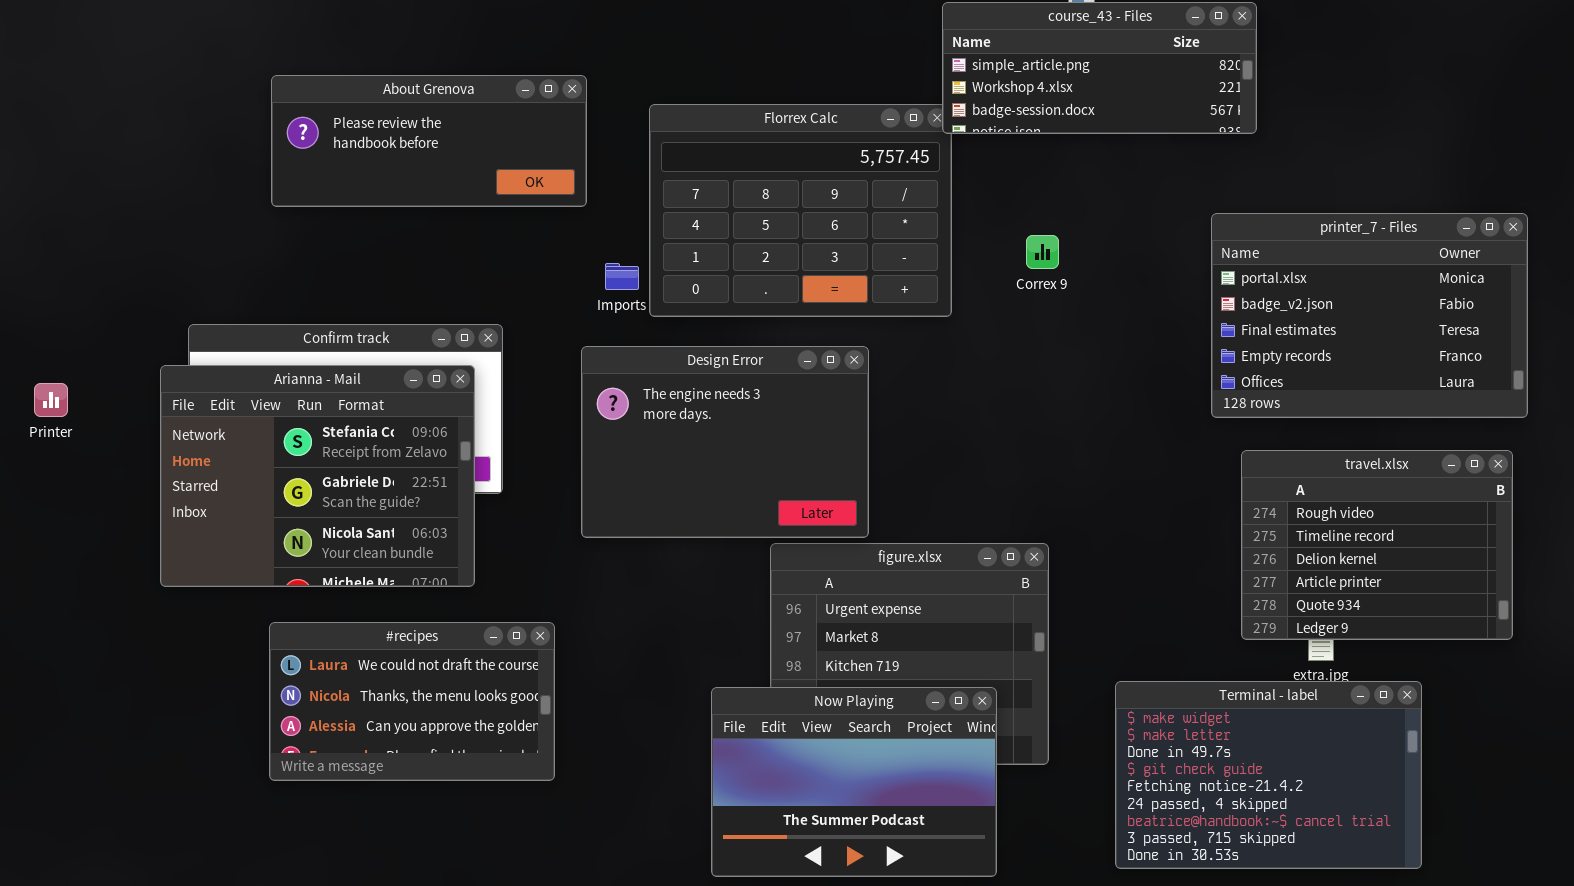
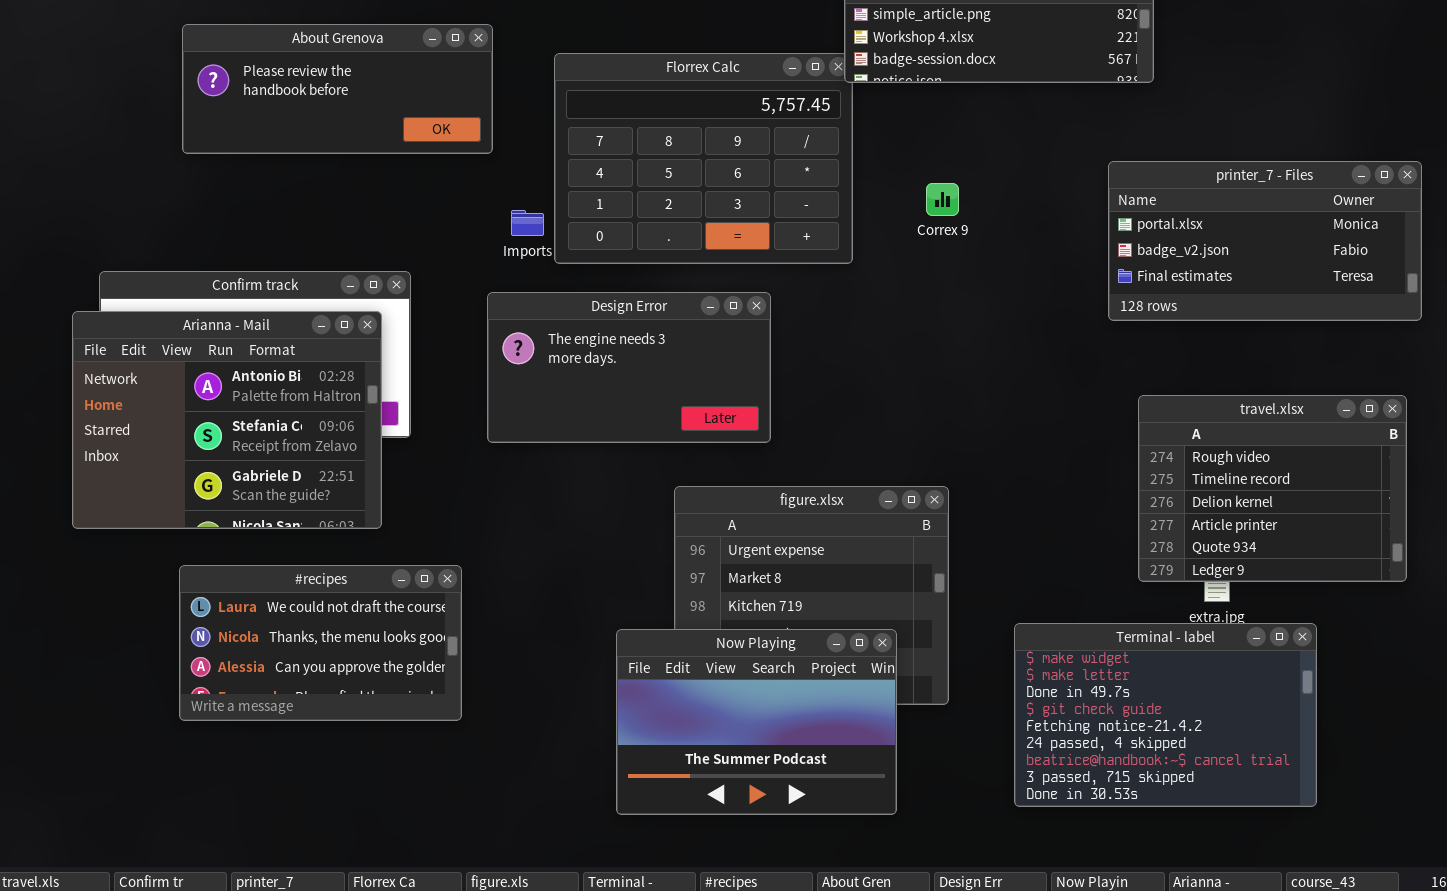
printer_7 - Files: [1211,213,1528,418] -> [1108,161,1422,321], resized
Design Error: [581,346,869,538] -> [487,292,771,443], resized
Arianna - Mail: [160,365,475,587] -> [72,311,382,529], scrolled up 1 row

